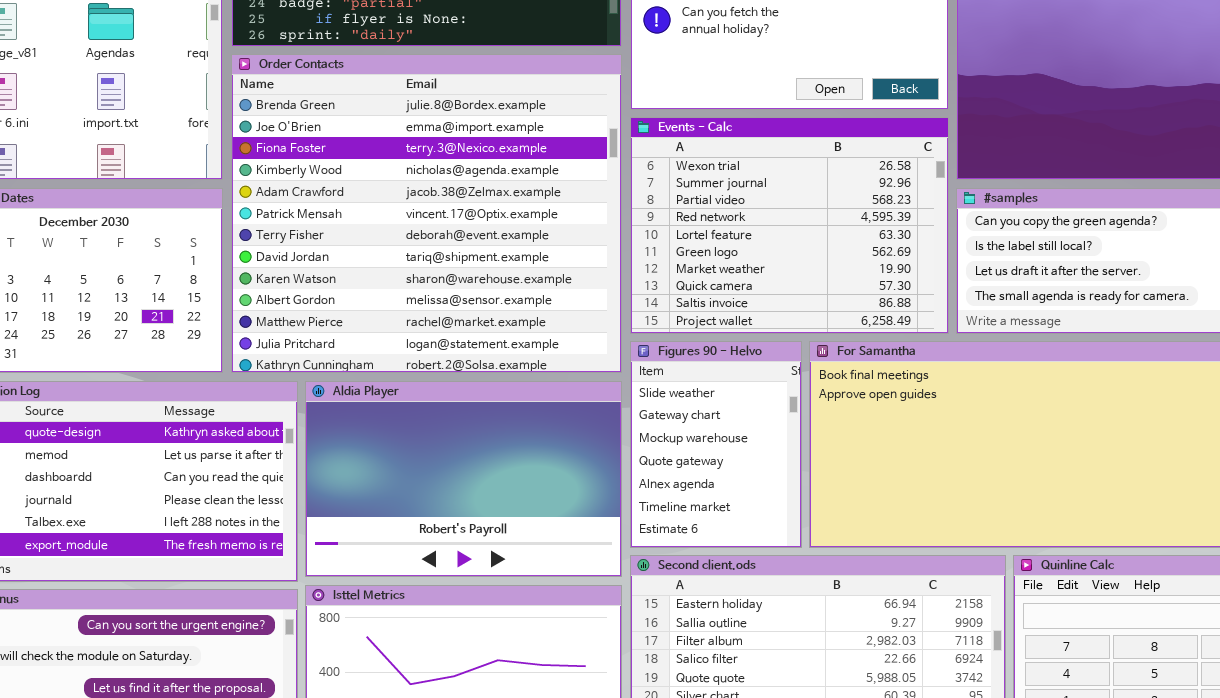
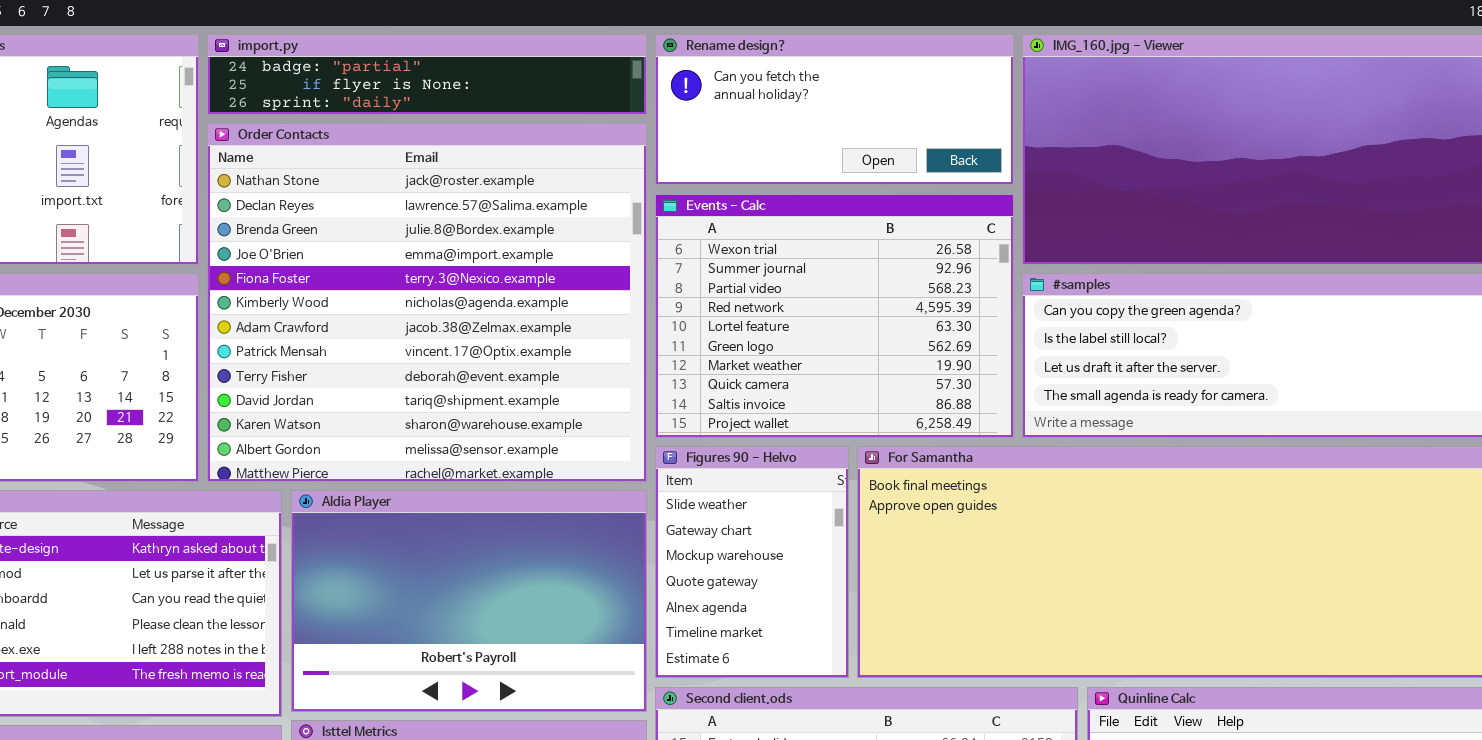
Order Contacts: [231,54,622,373] -> [207,123,647,482], scrolled up 2 rows

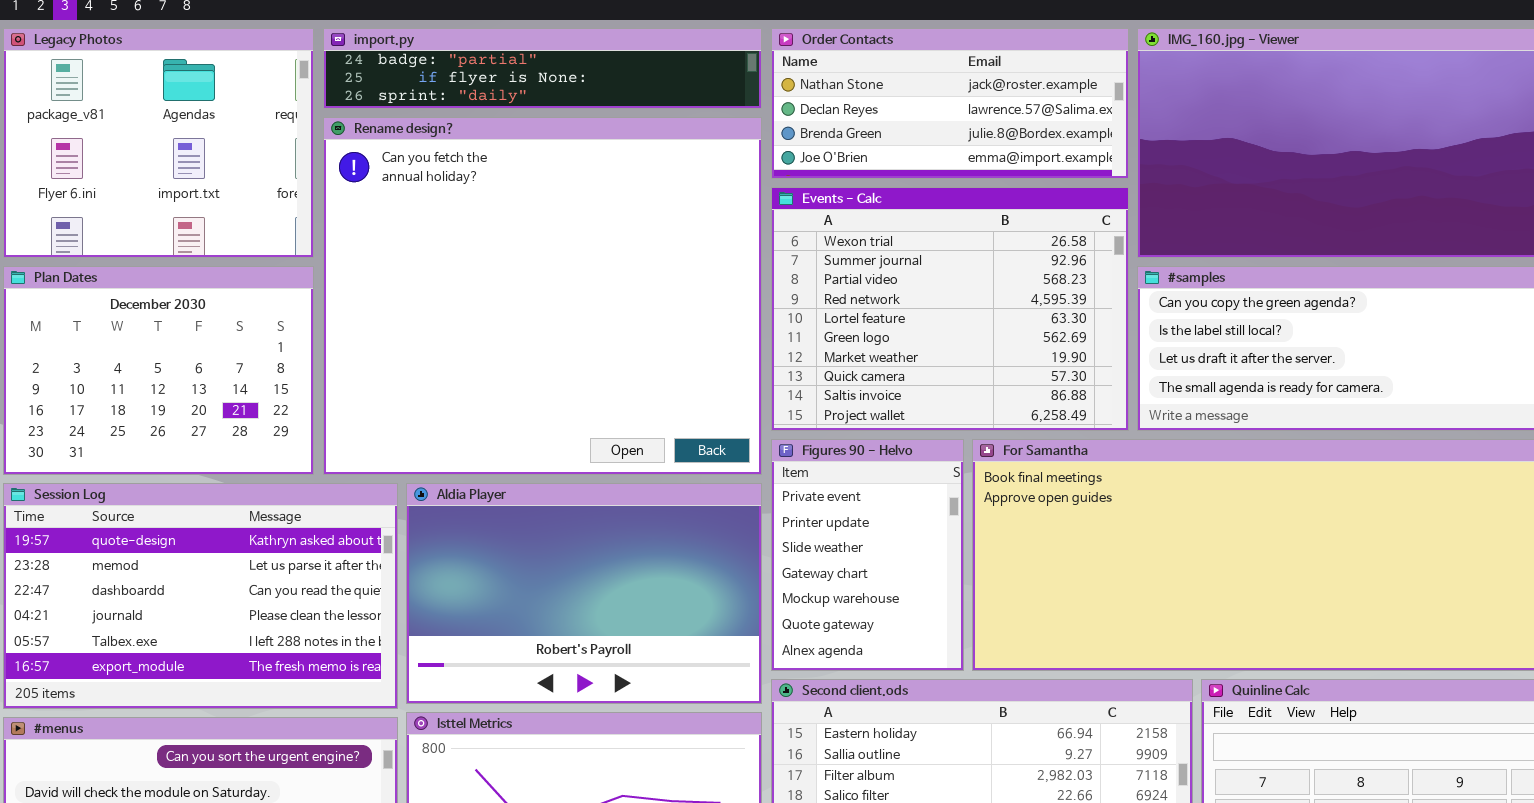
Rename design?: [655,34,1014,185] -> [323,117,762,475], moved, resized
Order Contacts: [207,123,647,482] -> [771,28,1129,179], moved, resized
Figures 90 - Helvo: [655,446,849,678] -> [771,439,964,671], scrolled up 2 rows

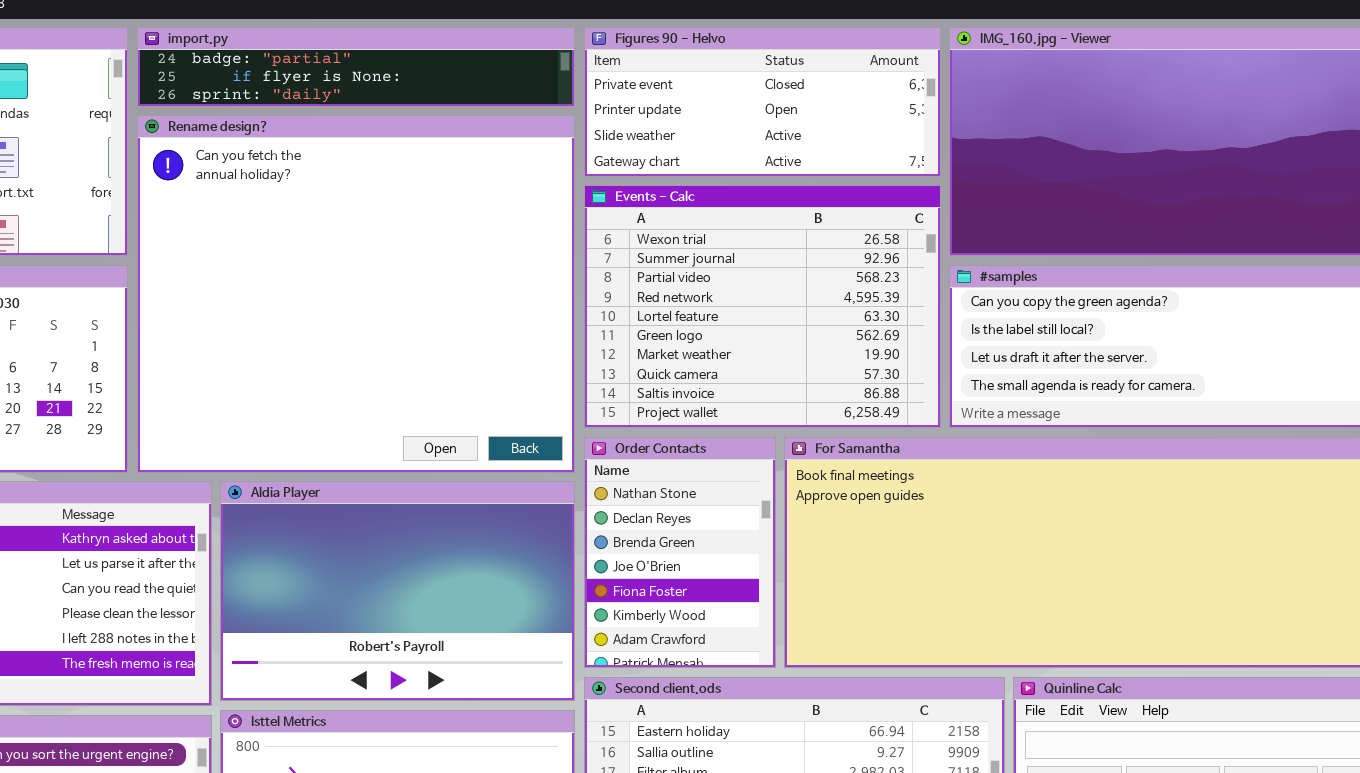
Order Contacts: [771,28,1129,179] -> [584,437,776,668], moved, resized
Figures 90 - Helvo: [771,439,964,671] -> [584,27,941,177], moved, resized

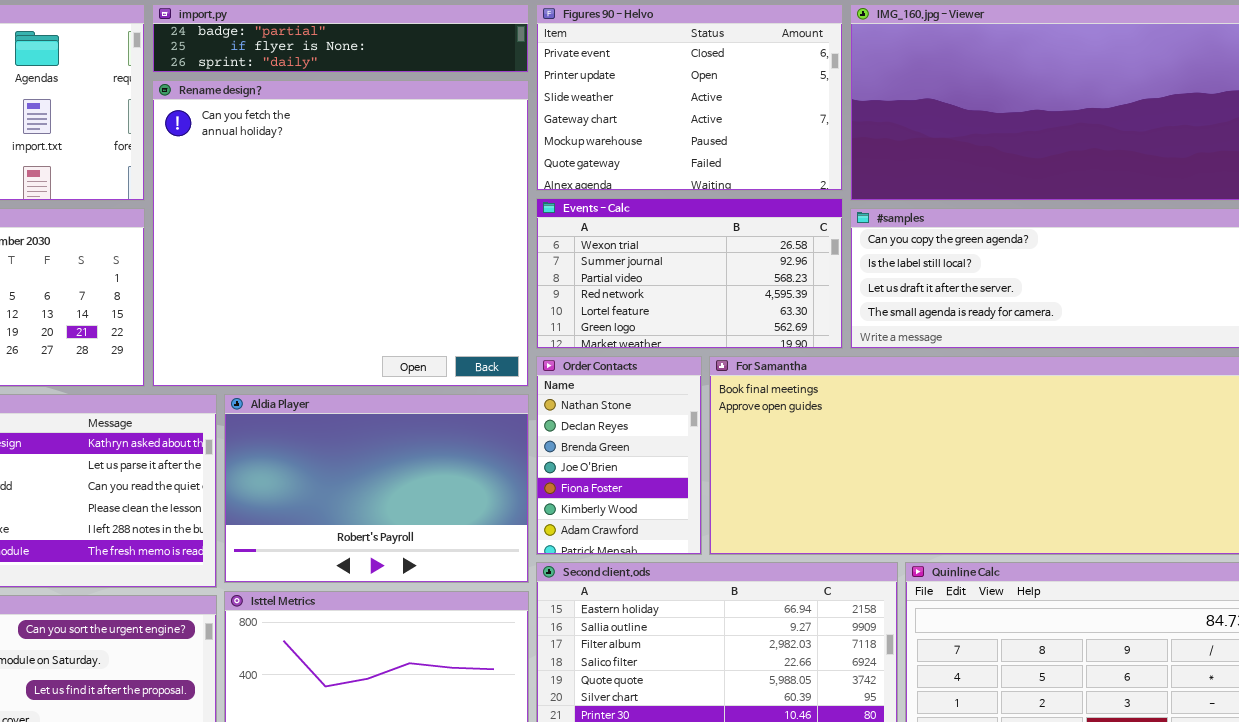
Figures 90 - Helvo: [584,27,941,177] -> [536,4,843,191], resized
Events - Calc: [584,185,941,428] -> [536,198,843,349], resized

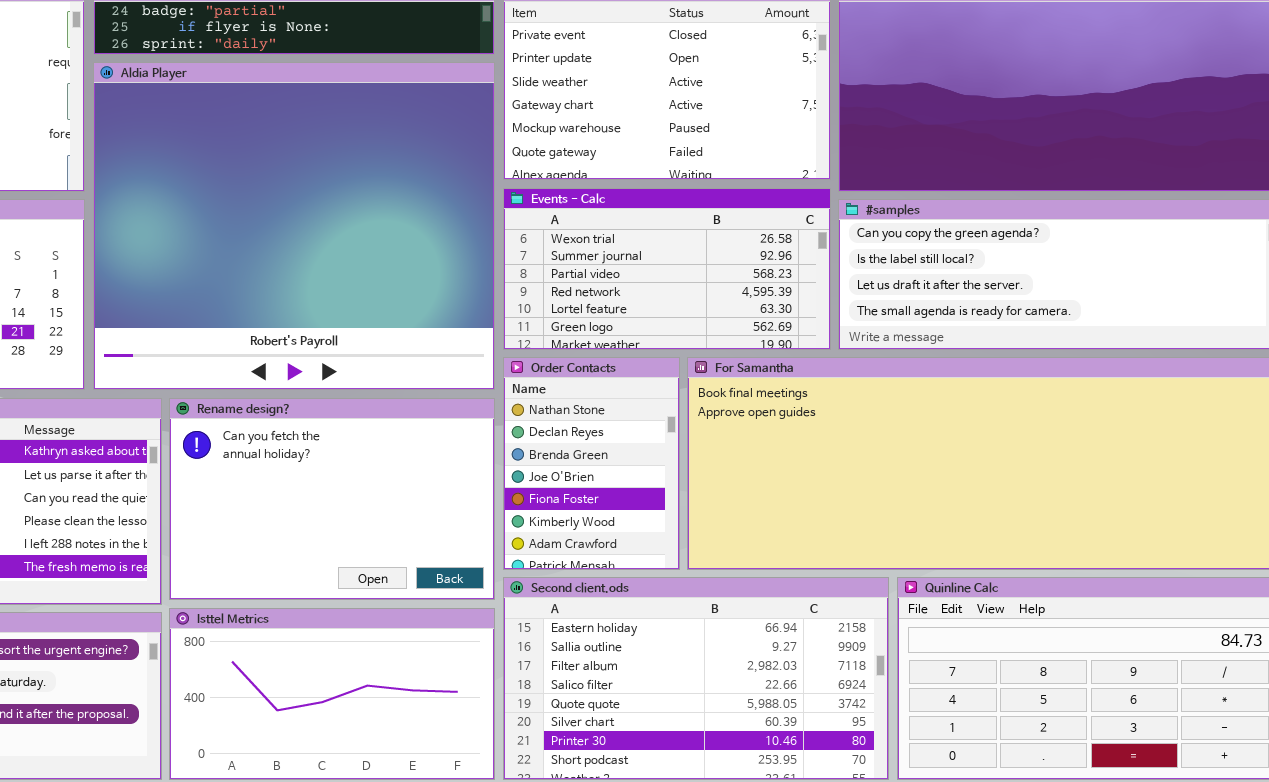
Rename design?: [152,80,529,387] -> [169,398,495,600], moved, resized
Aldia Player: [224,394,529,583] -> [93,62,495,390], moved, resized

